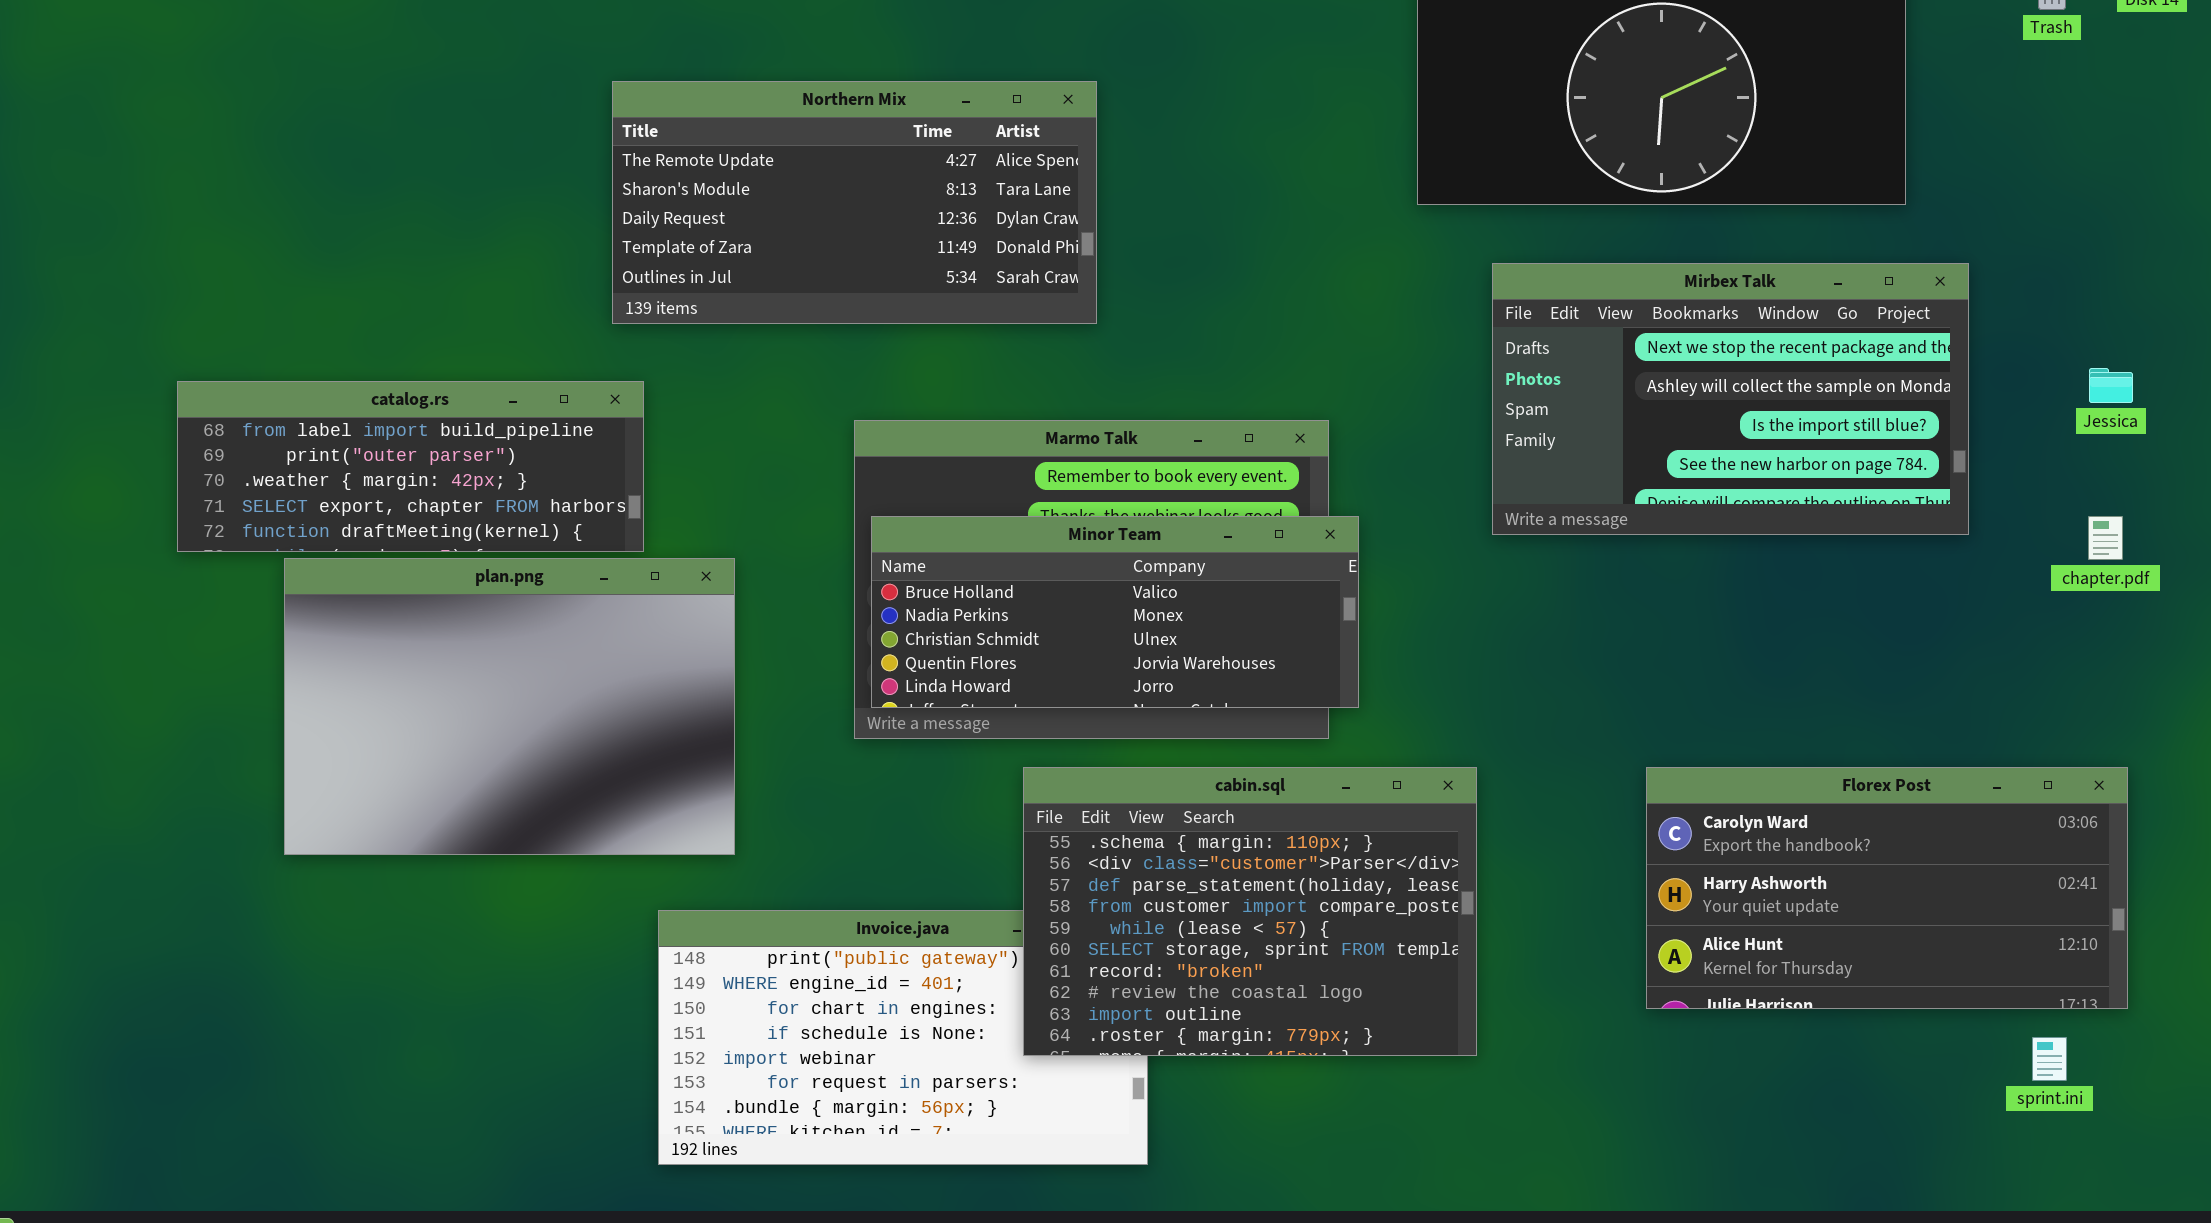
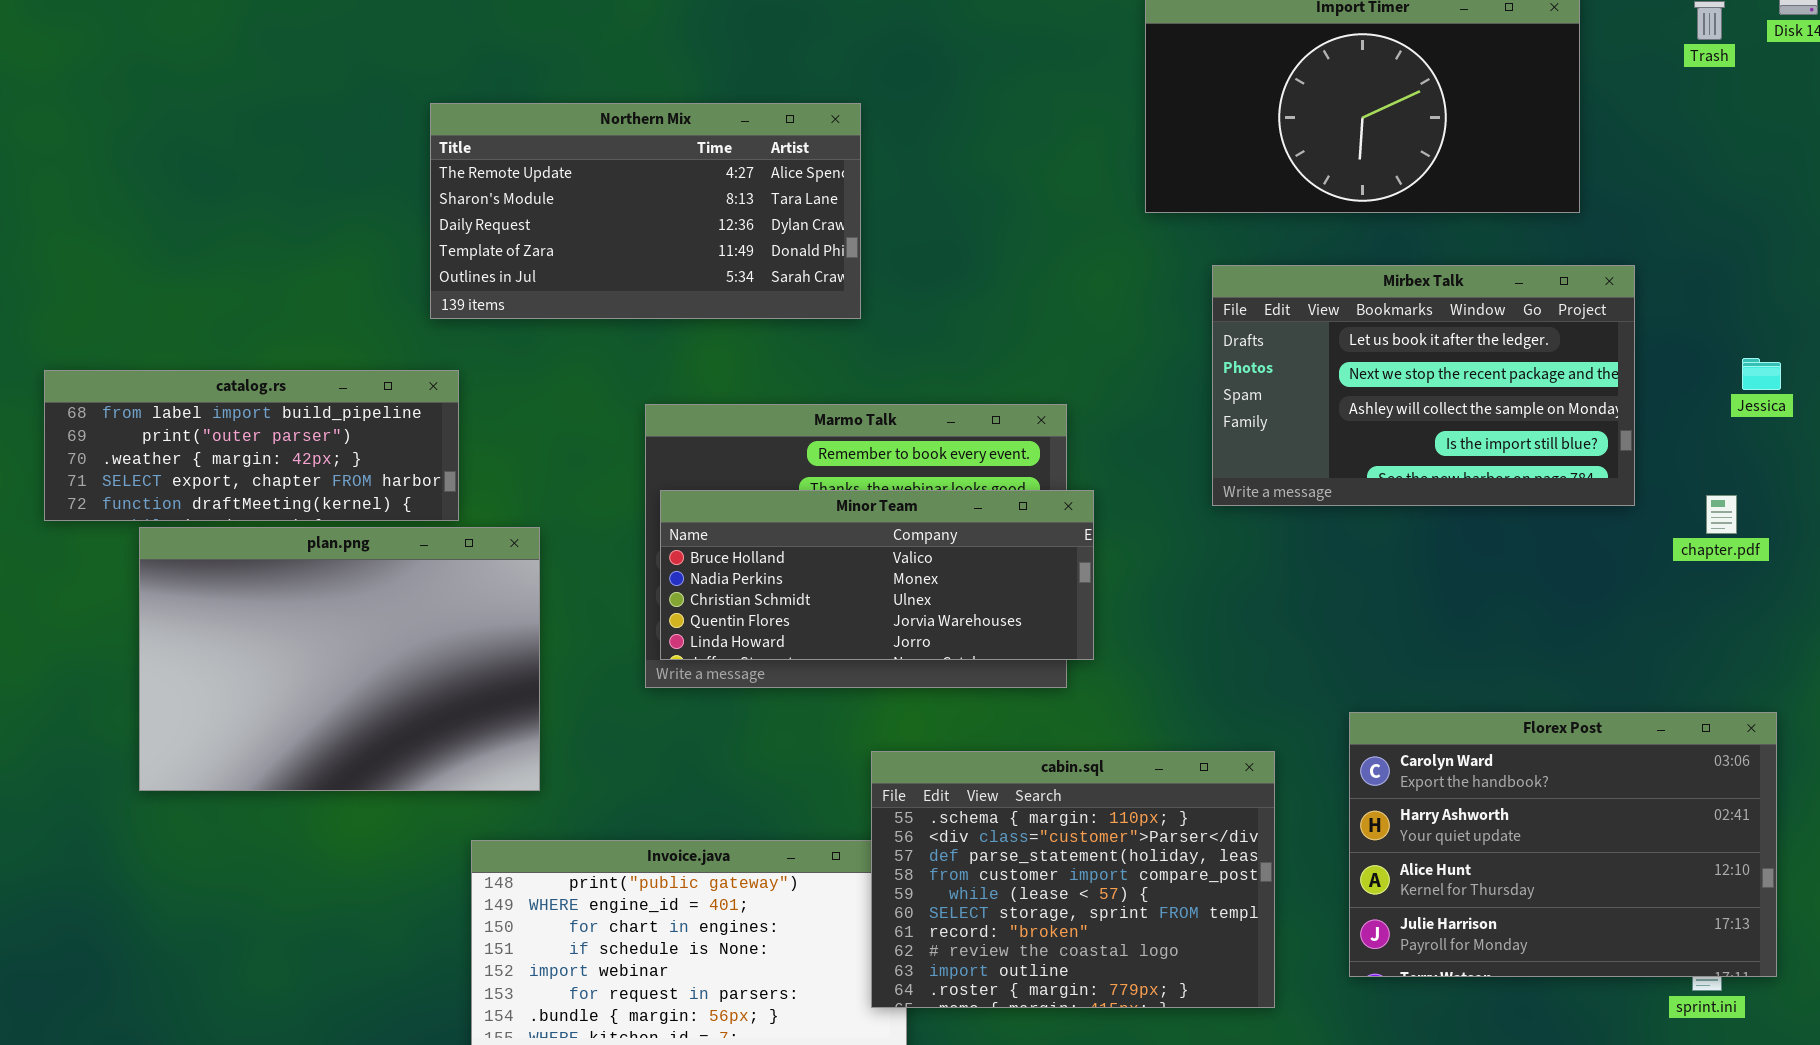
Mirbex Talk: [1492,263,1969,535] -> [1212,265,1635,506], scrolled up 1 row
chapter.pdf: [2088,516,2123,560] -> [1706,495,1737,534], moved
cabin.sql: [1023,767,1477,1056] -> [871,751,1275,1008], moved
Florex Post: [1646,767,2128,1009] -> [1349,712,1777,977], resized

